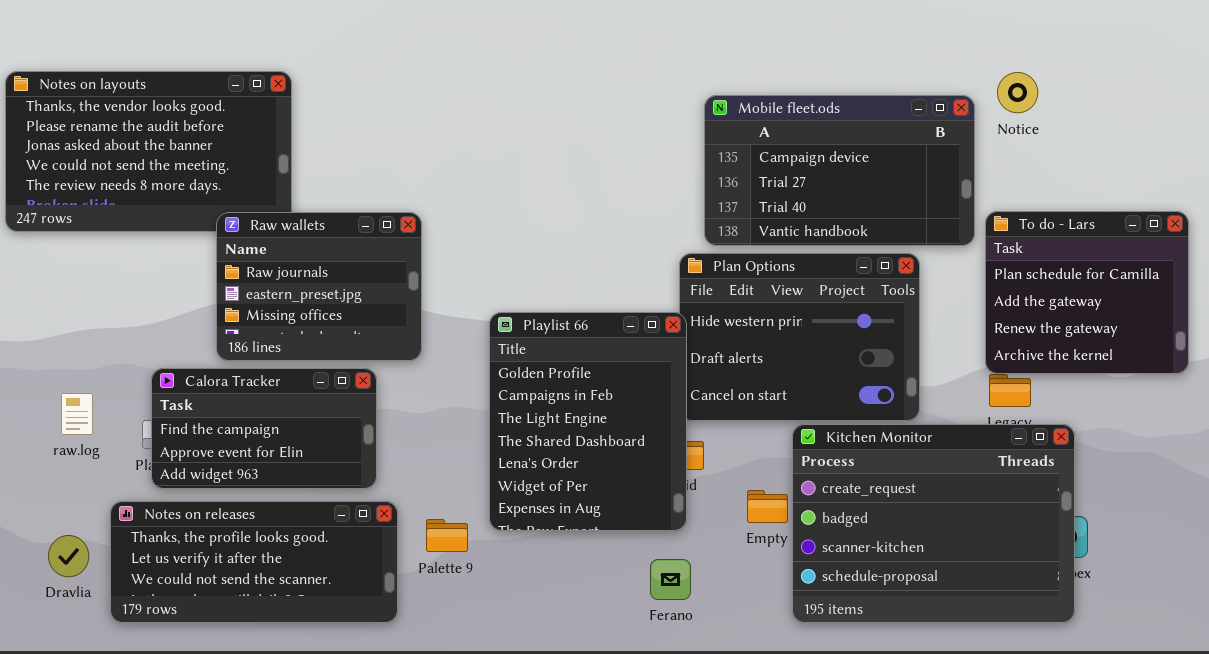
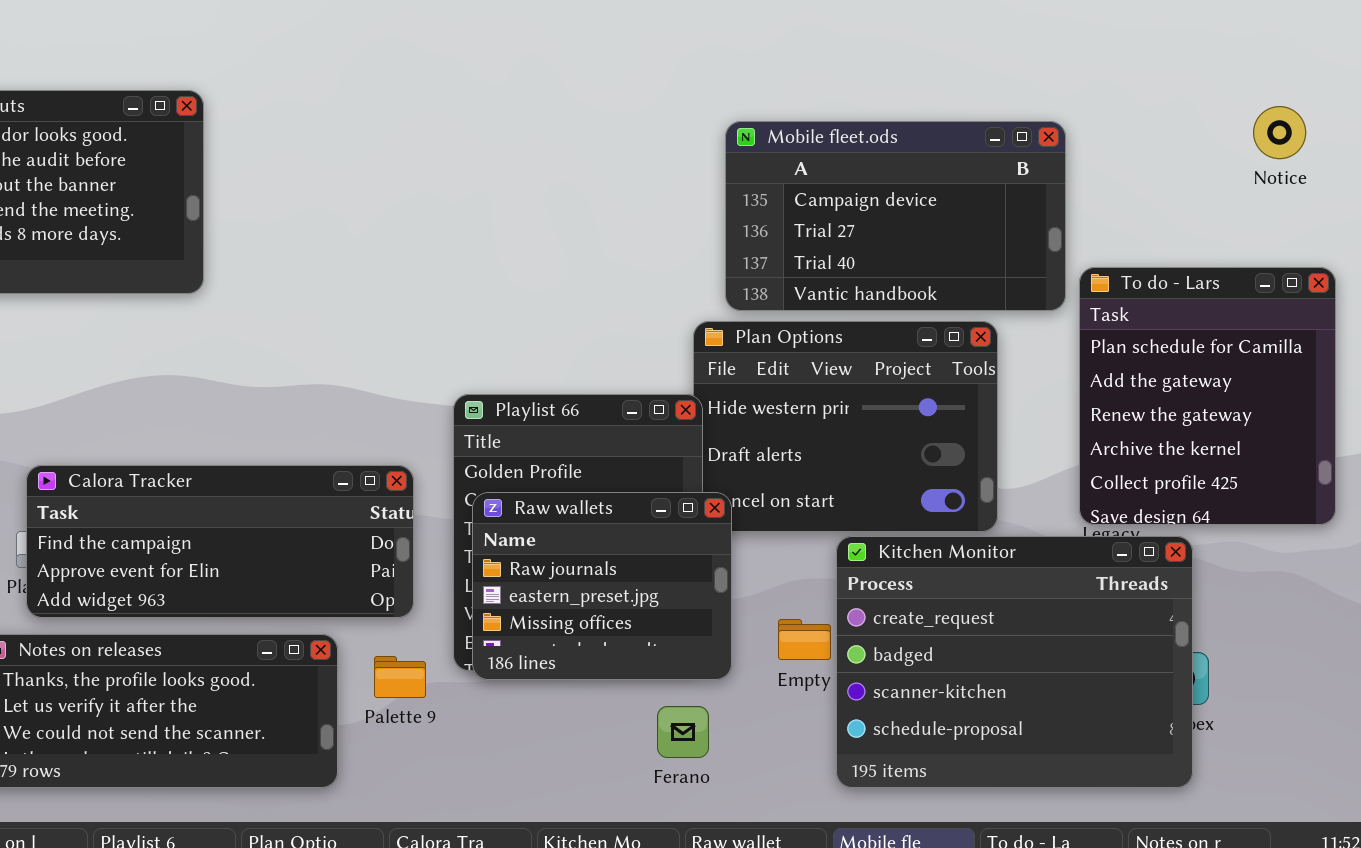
Notice: [997,72,1038,113] -> [1253,106,1306,159], moved
To do - Lars: [985,211,1189,374] -> [1079,267,1336,525], resized
Raw wallets: [216,212,422,361] -> [472,492,732,680], moved
Calora Tracker: [151,368,377,489] -> [26,465,414,618], resized

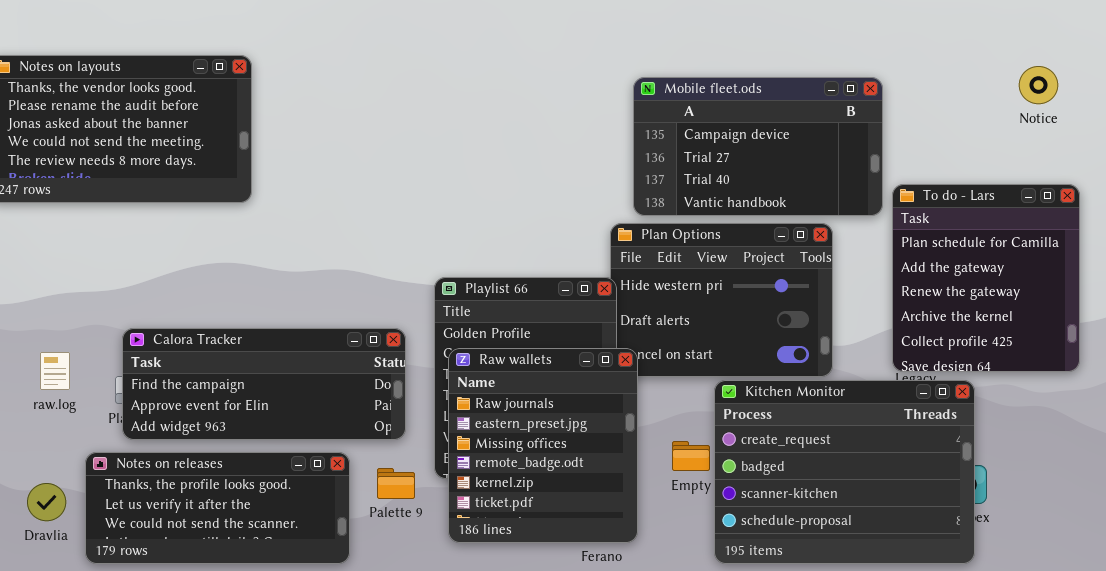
Raw wallets: [472,492,732,680] -> [448,348,638,543], resized

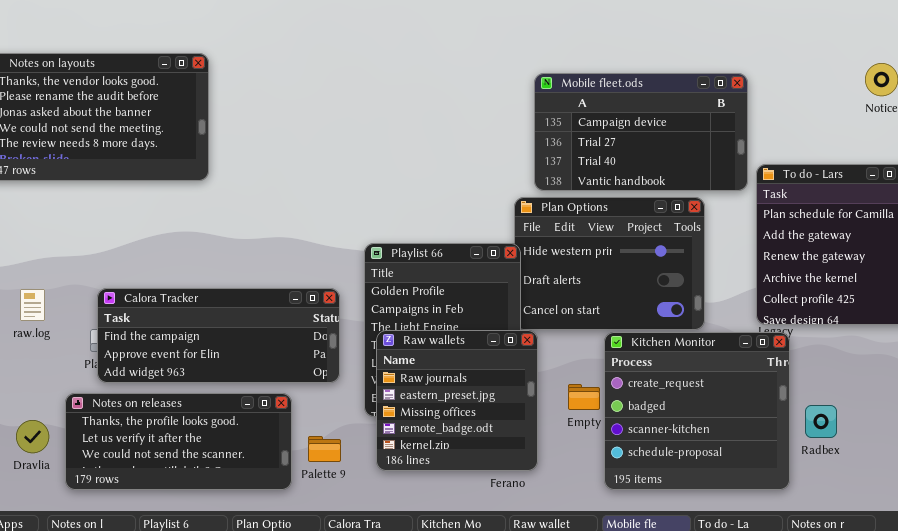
Raw wallets: [448,348,638,543] -> [376,330,538,471], resized
raw.log: [40,352,70,390] -> [20,289,45,321], moved
Kitchen Monitor: [714,380,975,564] -> [604,332,790,490], resized
Palette 9: [377,468,415,499] -> [308,436,341,462], moved

